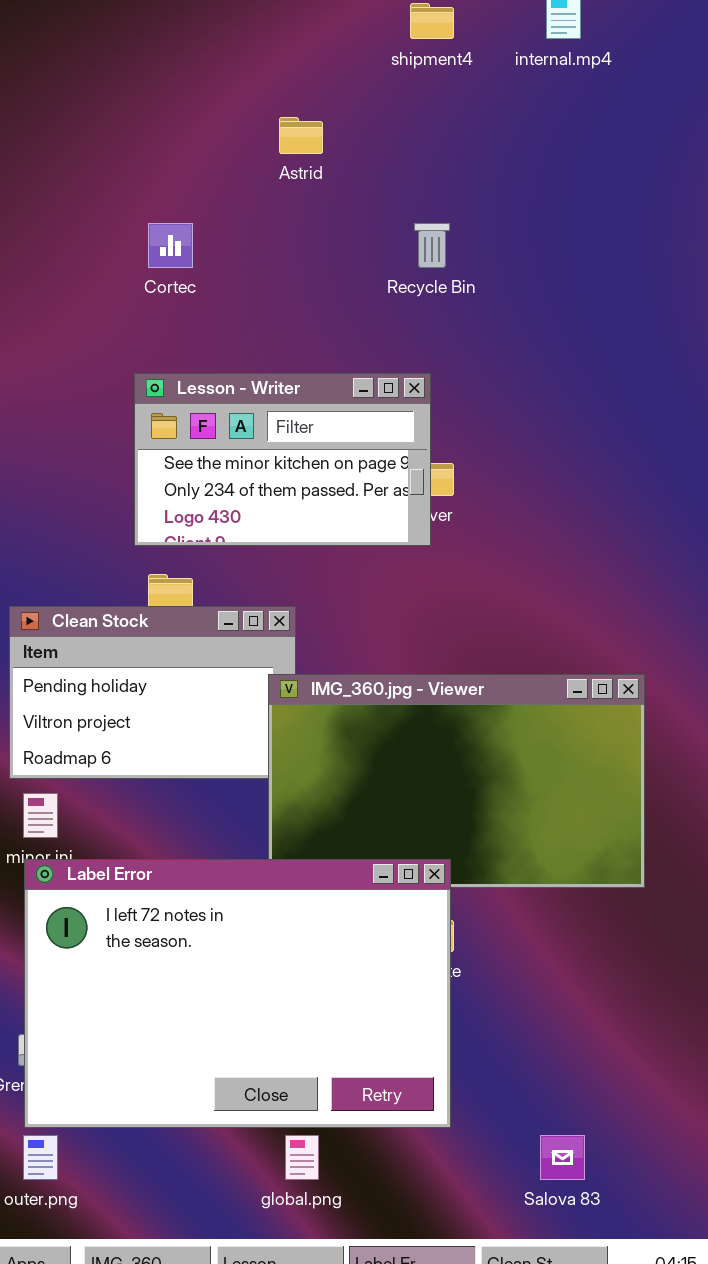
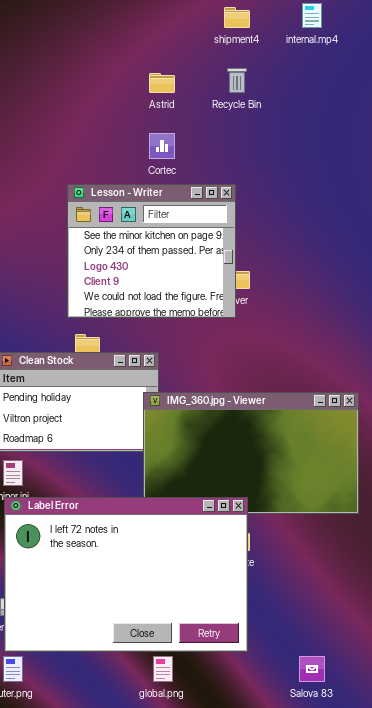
Cortec: [148,223,193,268] -> [149,133,175,159], moved
Recycle Bin: [414,223,450,268] -> [227,68,247,93], moved
Lesson - Writer: [134,373,431,546] -> [67,184,236,318], resized

